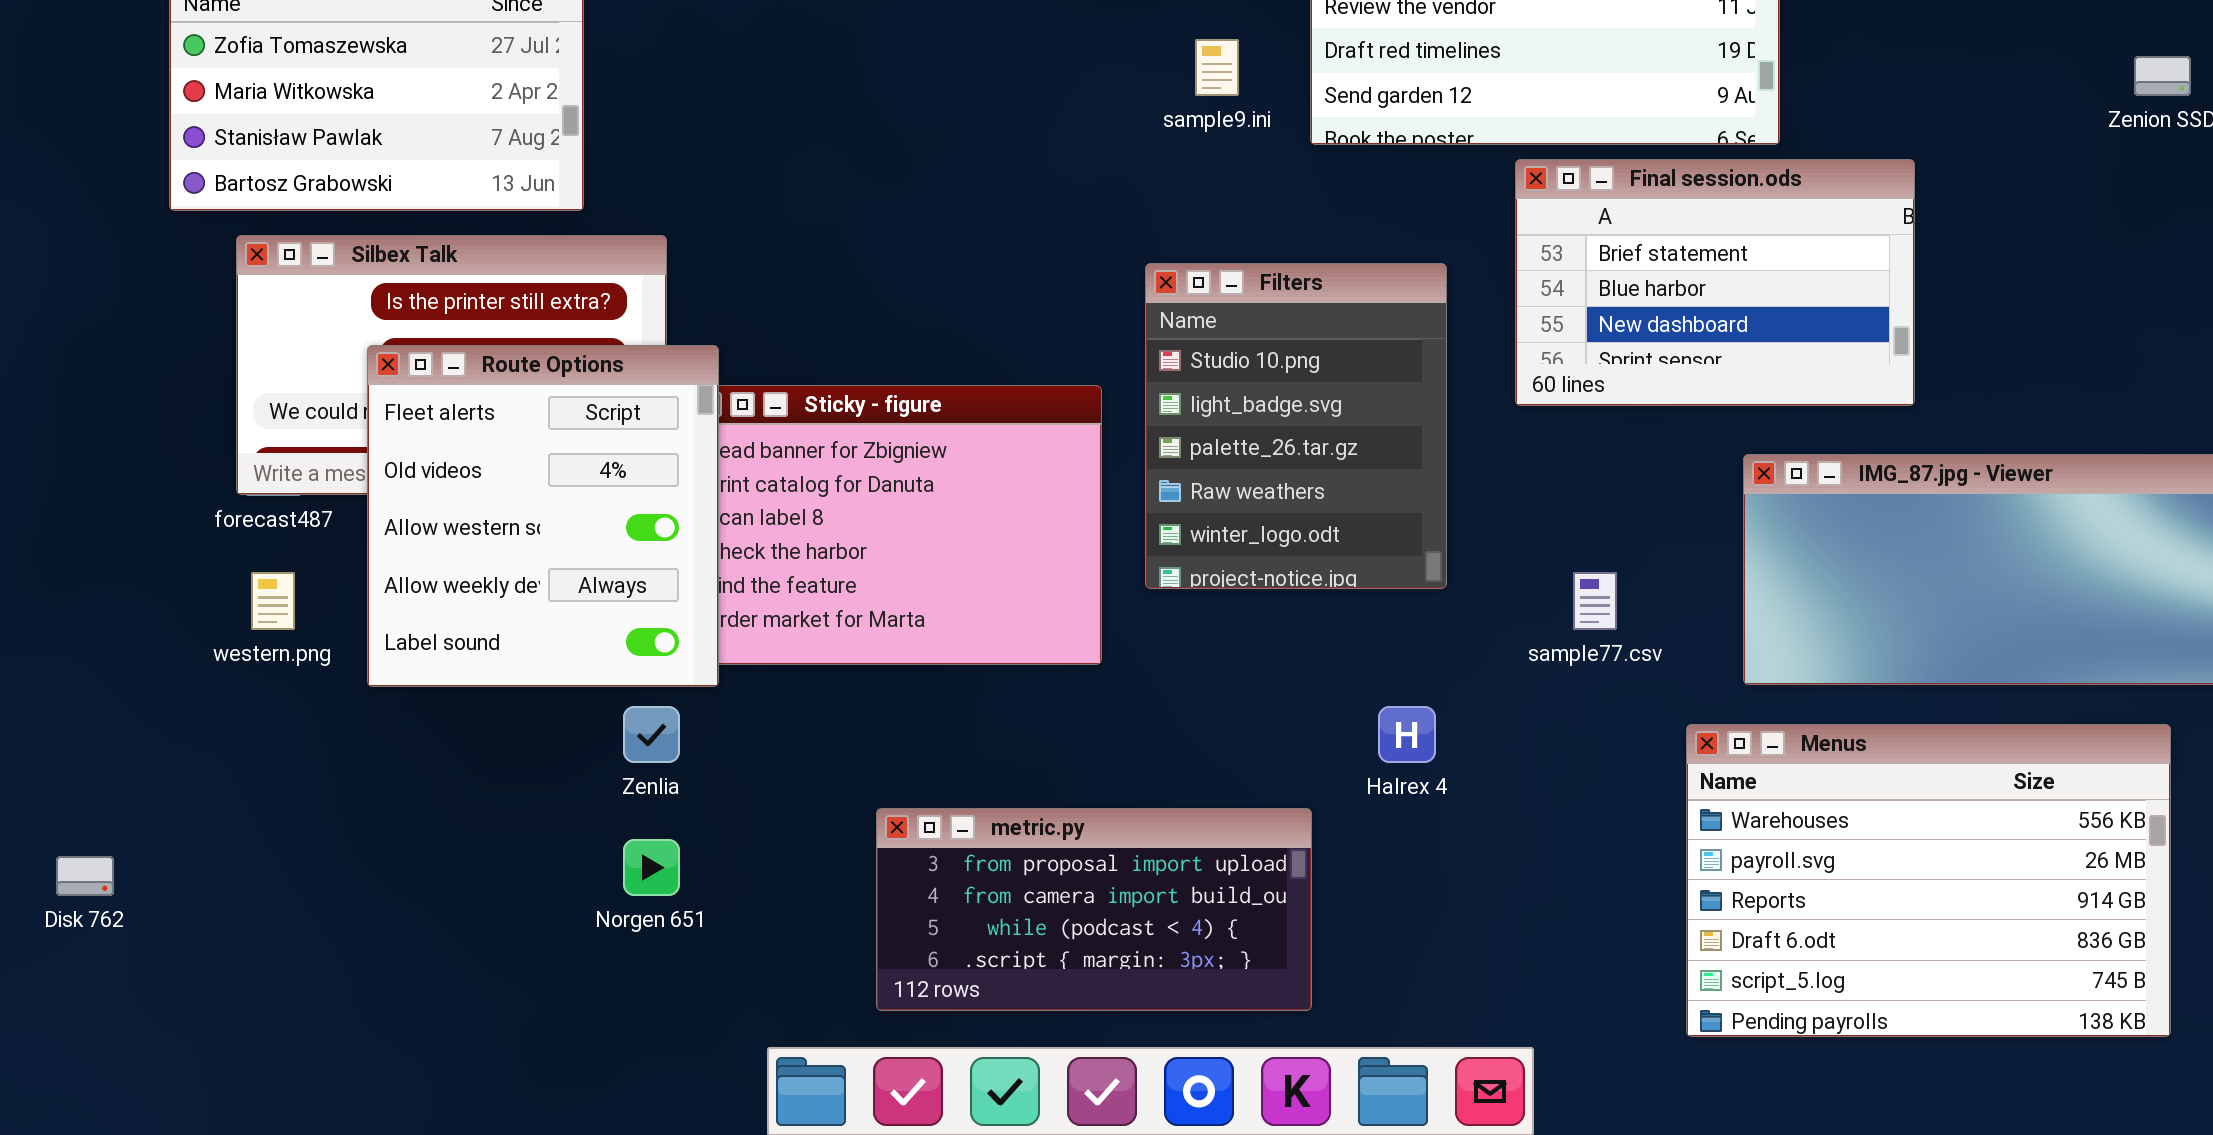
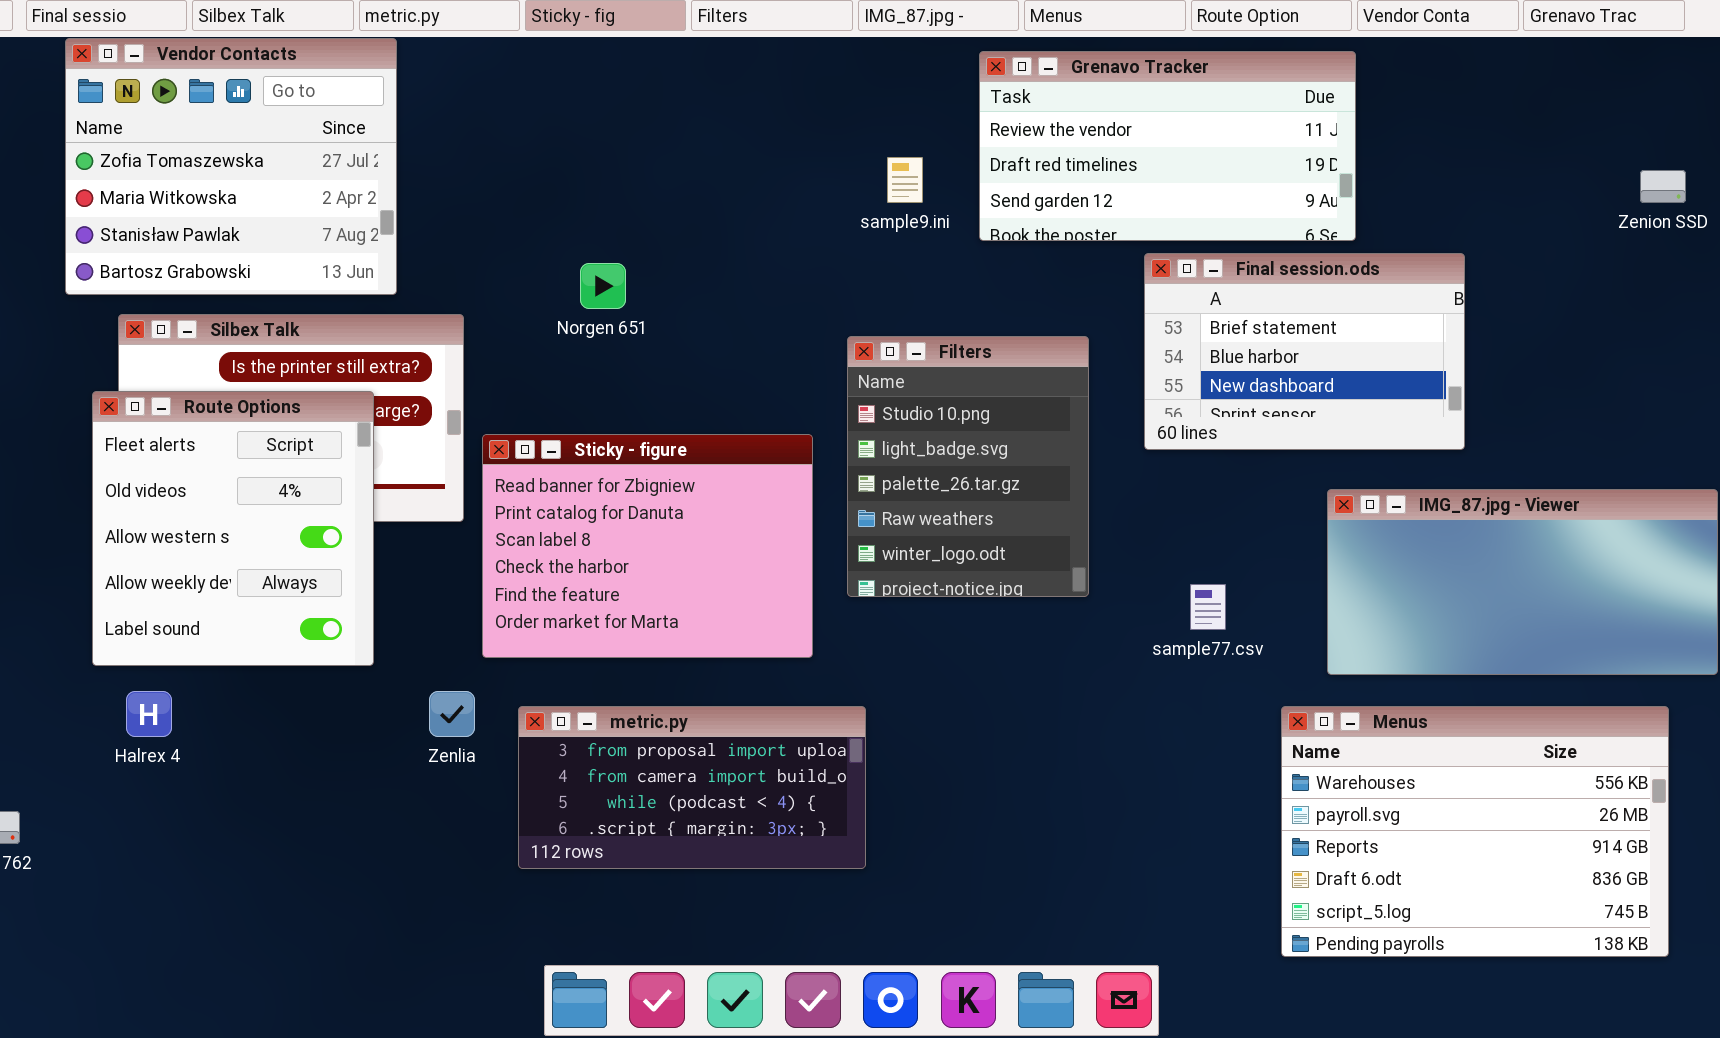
Route Options: [367,345,719,687] -> [92,391,374,666], moved
Halrex 4: [1378,706,1436,763] -> [126,691,172,737], moved
metric.py: [876,808,1312,1011] -> [518,706,866,869], moved
Norgen 651: [623,839,680,896] -> [580,263,626,309], moved

